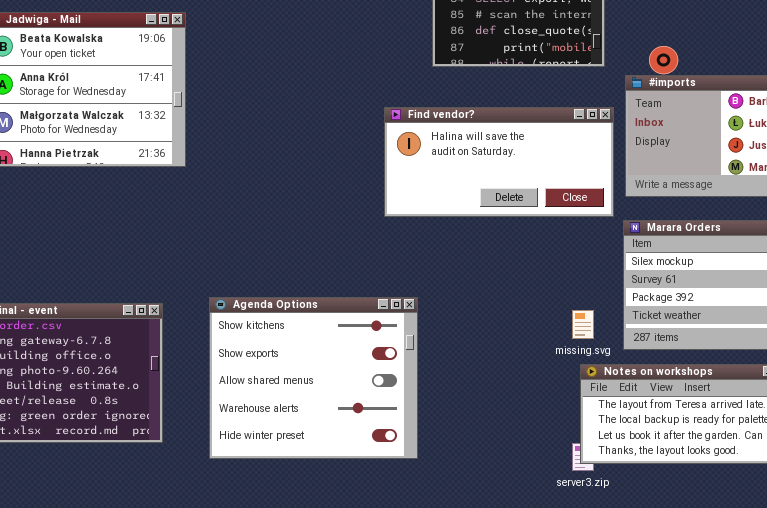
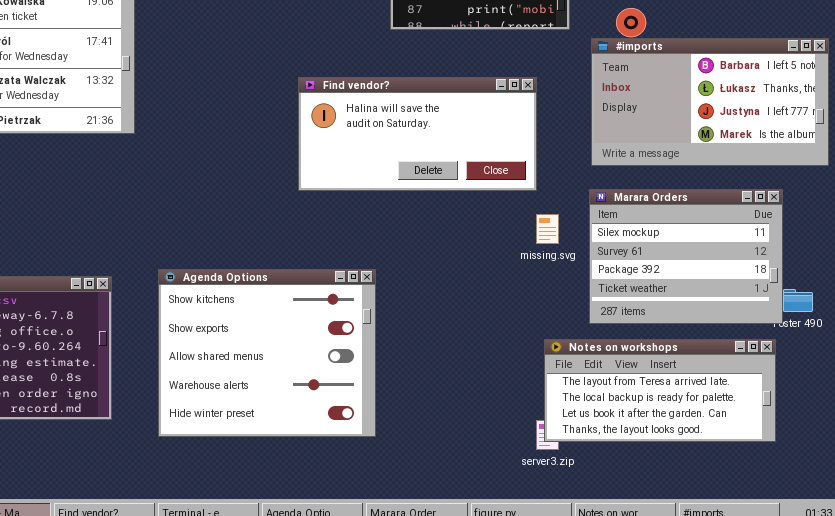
Find vendor?: [384,107,614,217] -> [298,77,537,191], moved
missing.svg: [572,310,594,339] -> [536,214,559,244], moved

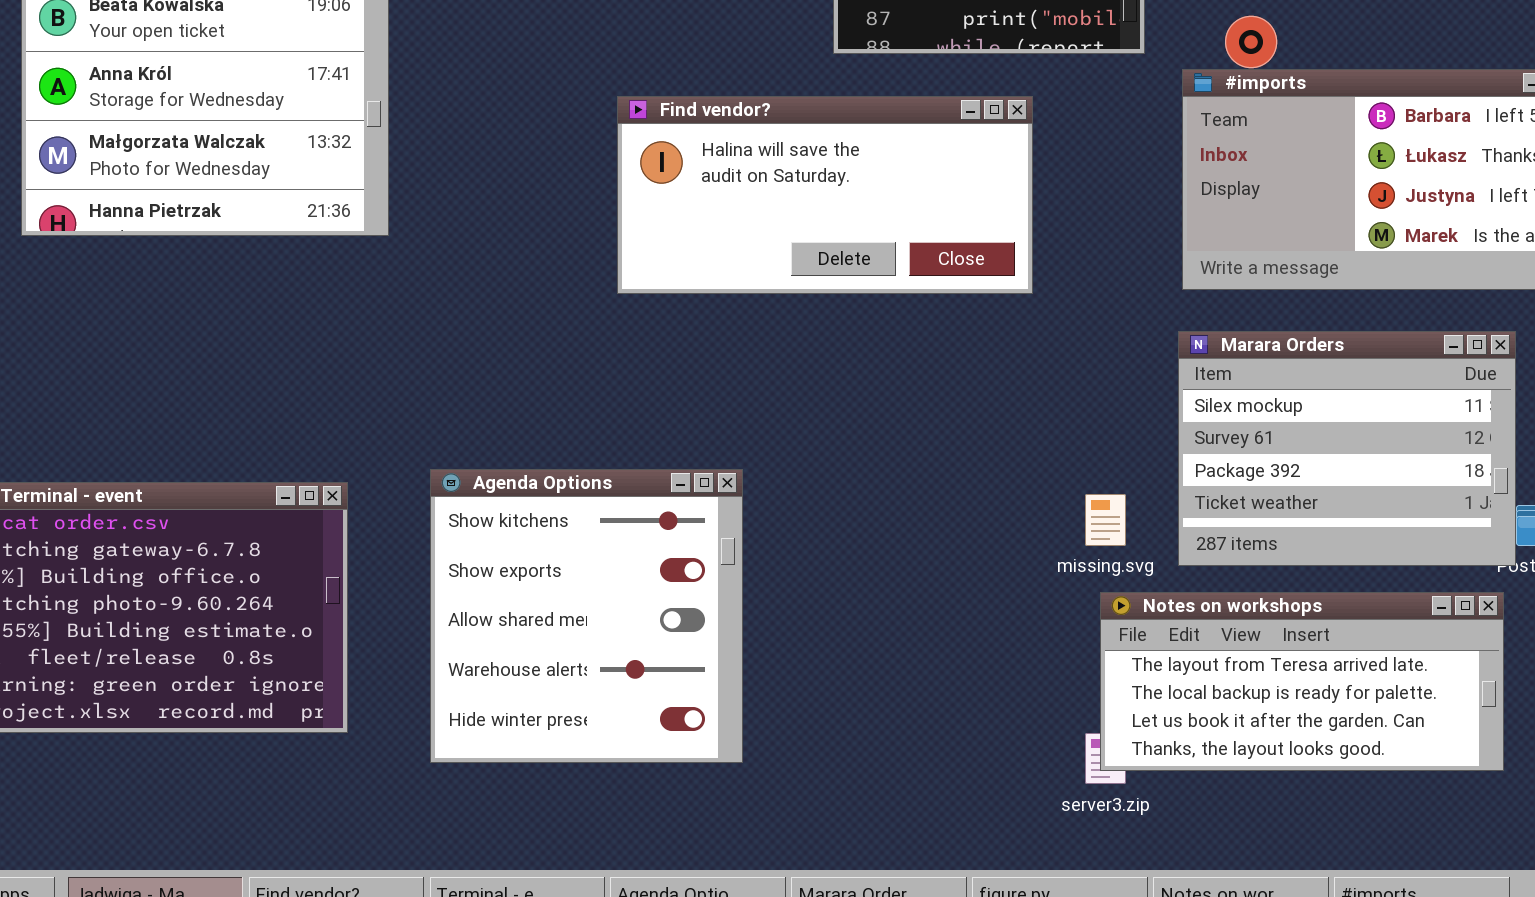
Find vendor?: [298,77,537,191] -> [617,96,1033,294], moved
missing.svg: [536,214,559,244] -> [1085,494,1126,546], moved
Agenda Options: [158,269,376,437] -> [430,469,743,763], resized

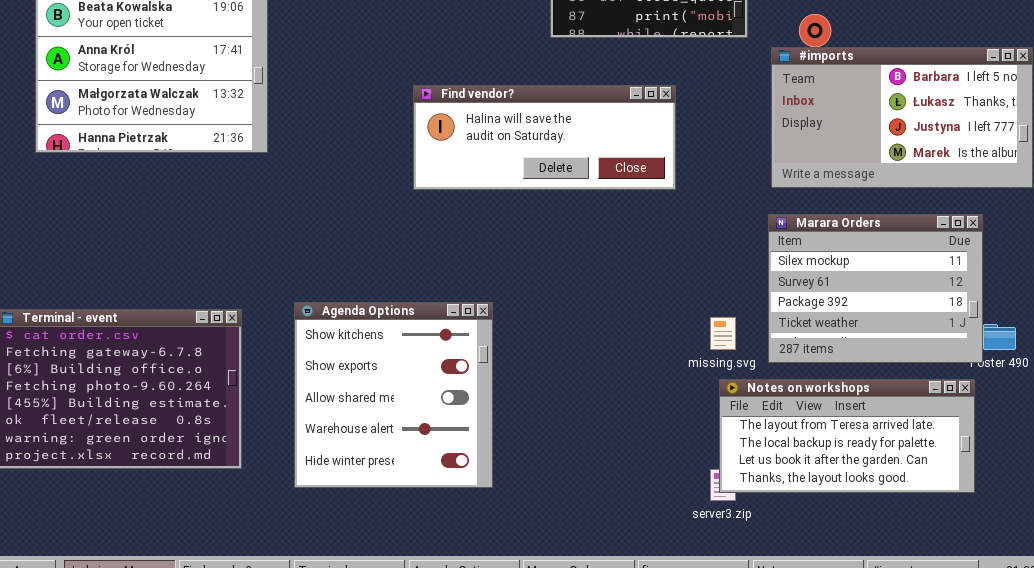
Find vendor?: [617,96,1033,294] -> [413,85,676,190], resized

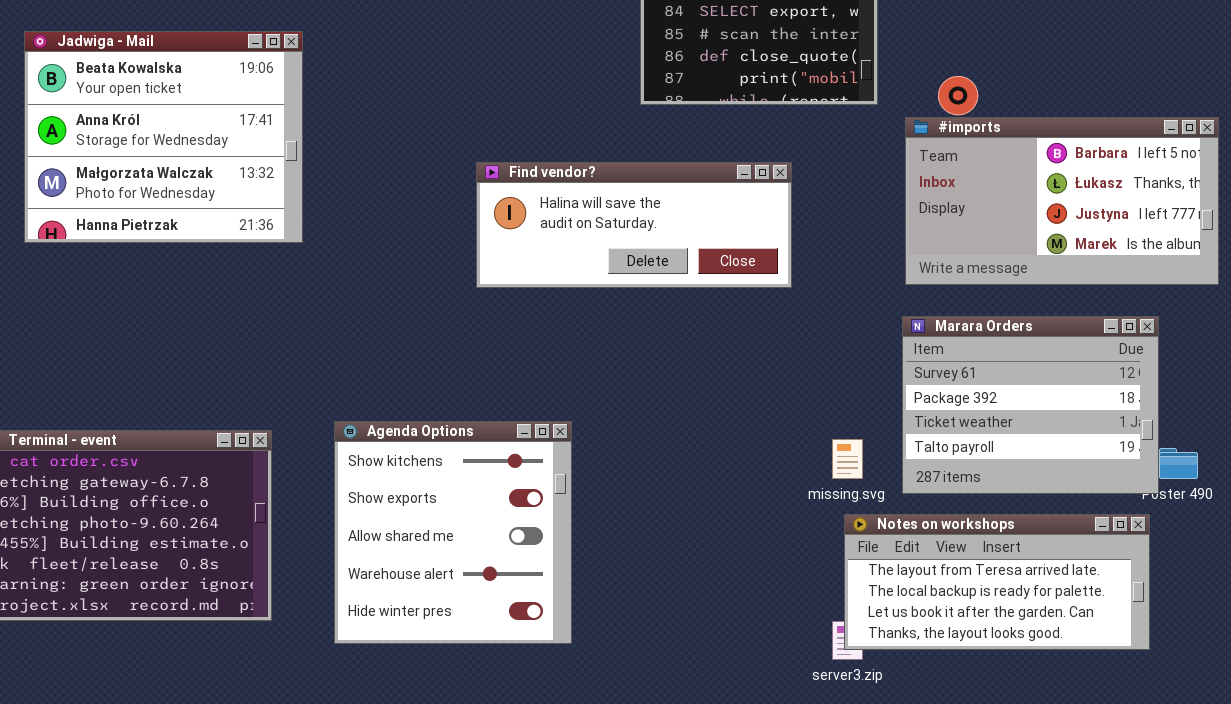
Marara Orders: [768,214,983,363] -> [902,316,1159,494], scrolled down 1 row

